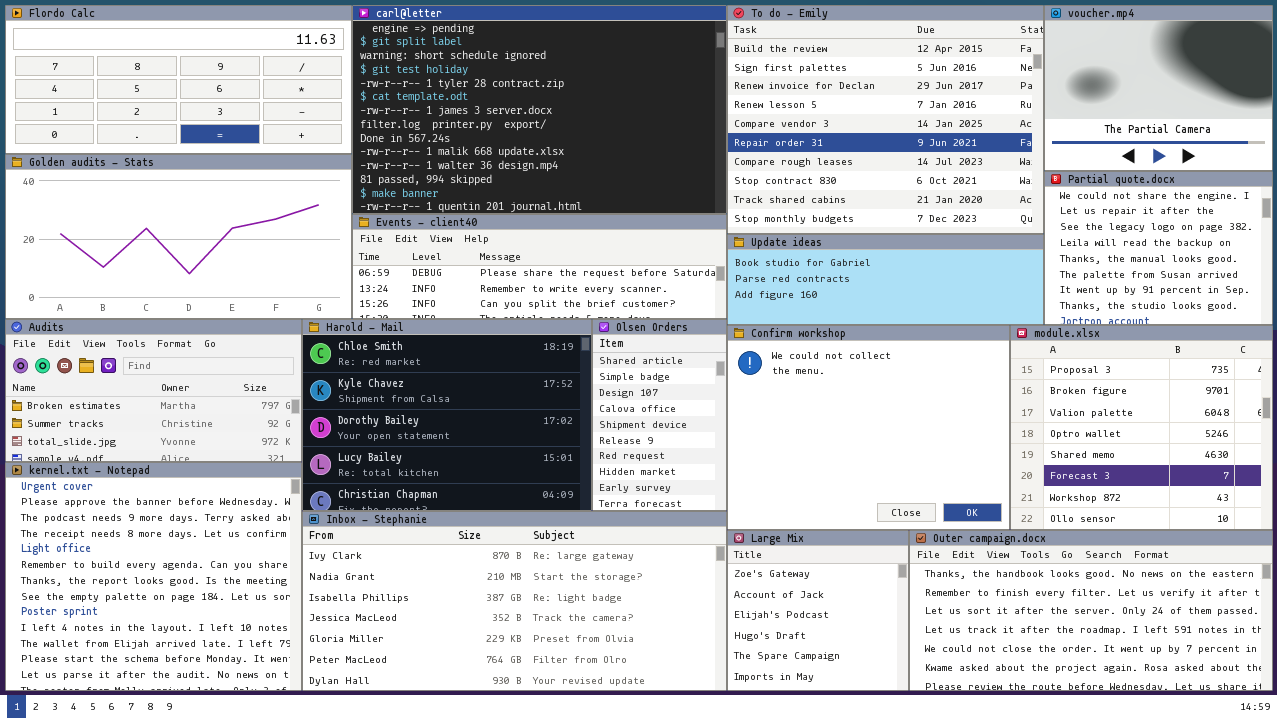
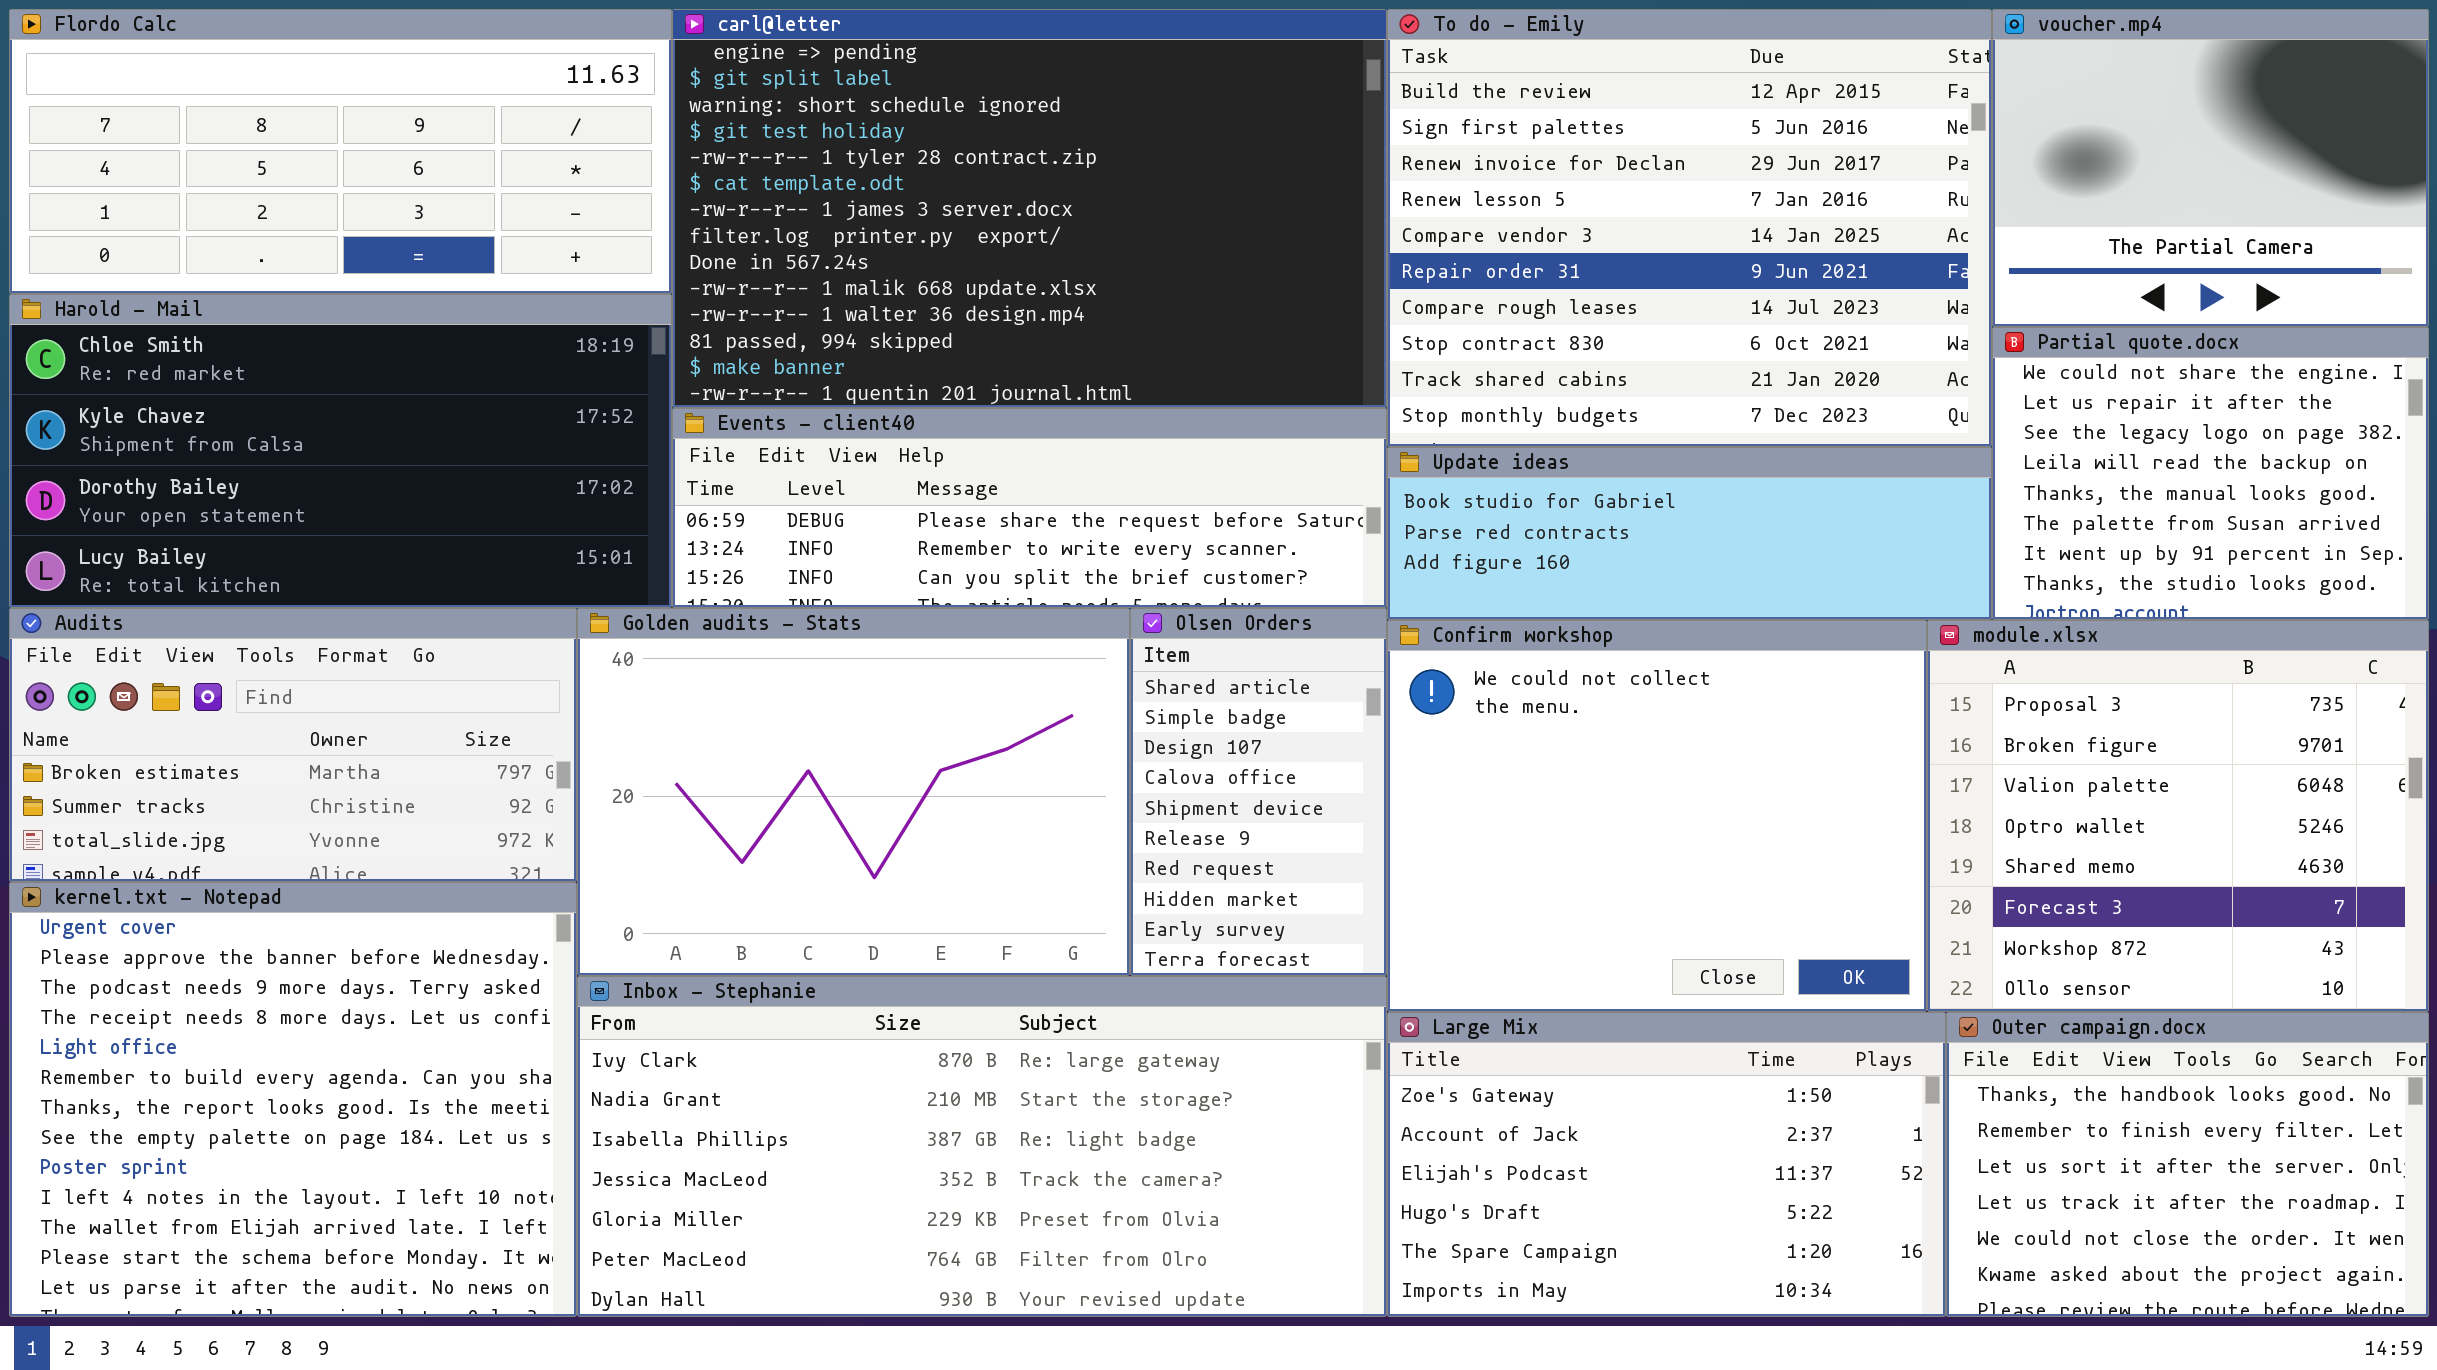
Golden audits - Stats: [5,154,352,319] -> [577,608,1130,976], moved, resized
Harold - Mail: [302,319,592,511] -> [9,294,672,608], moved, resized
Large Mix: [727,530,909,691] -> [1387,1012,1946,1317], resized
Outer campaign.docx: [909,530,1273,691] -> [1946,1012,2429,1317], resized

